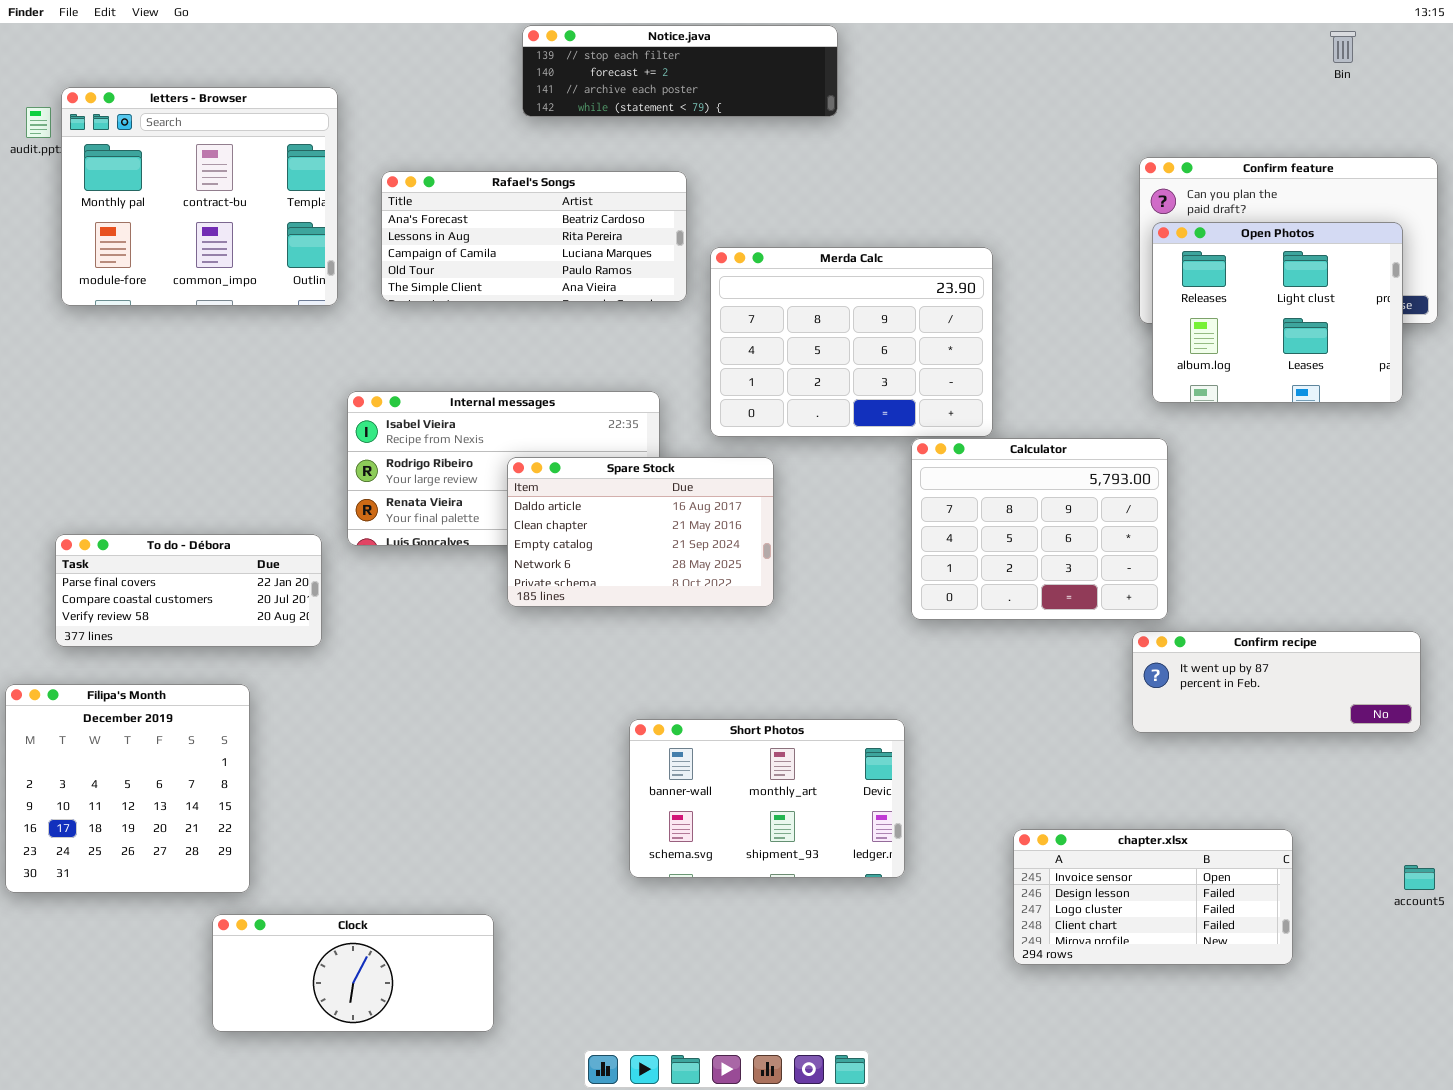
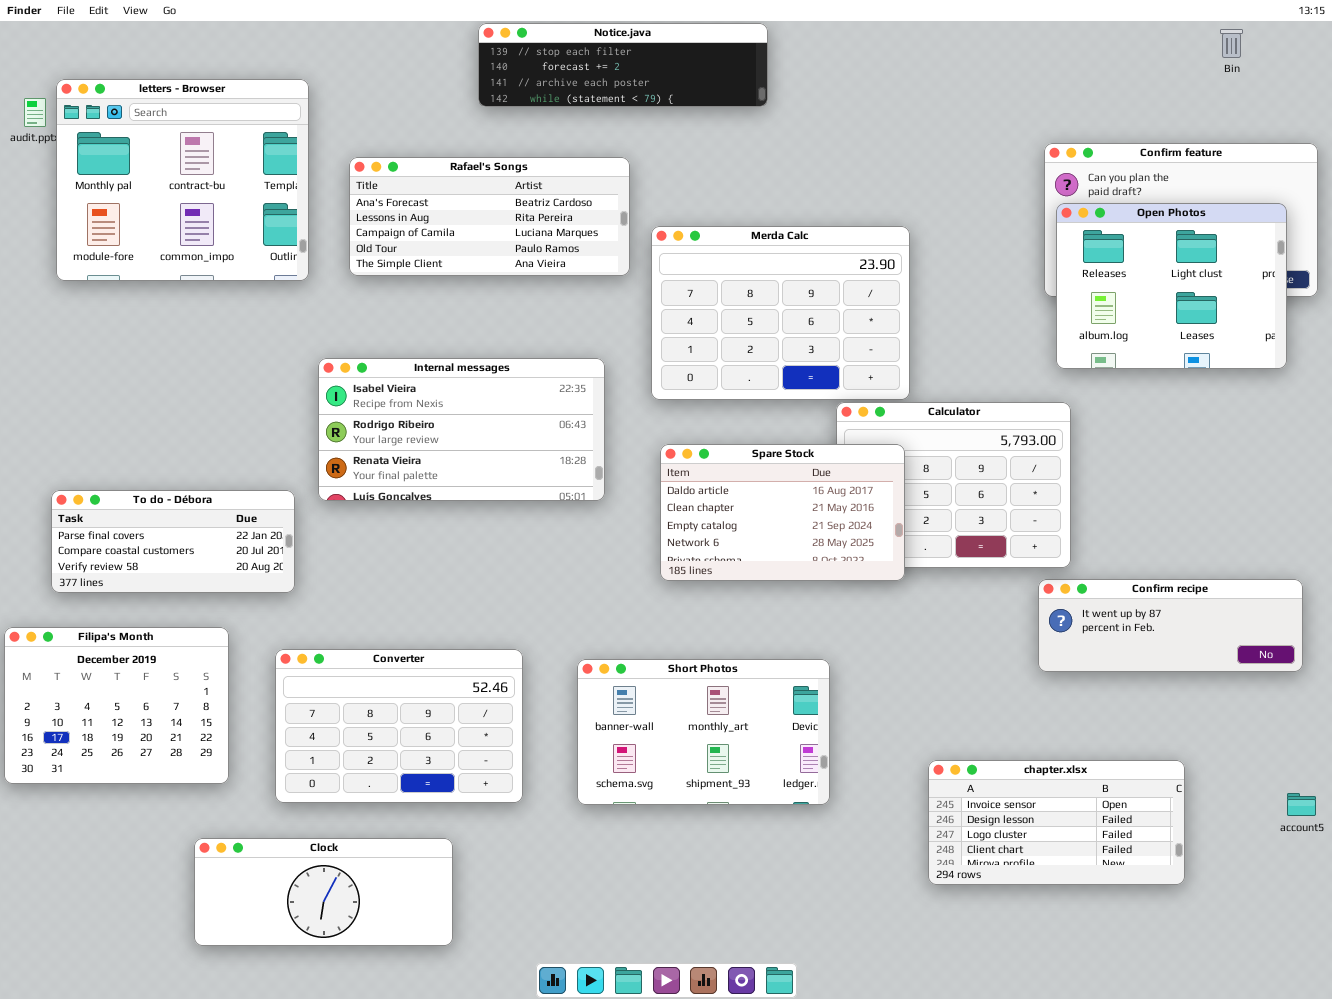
Spare Stock: [507,457,774,607] -> [660,444,905,581], moved
Filipa's Month: [5,684,250,893] -> [4,627,229,784], resized
Converter: none -> [275,649,523,803], opened

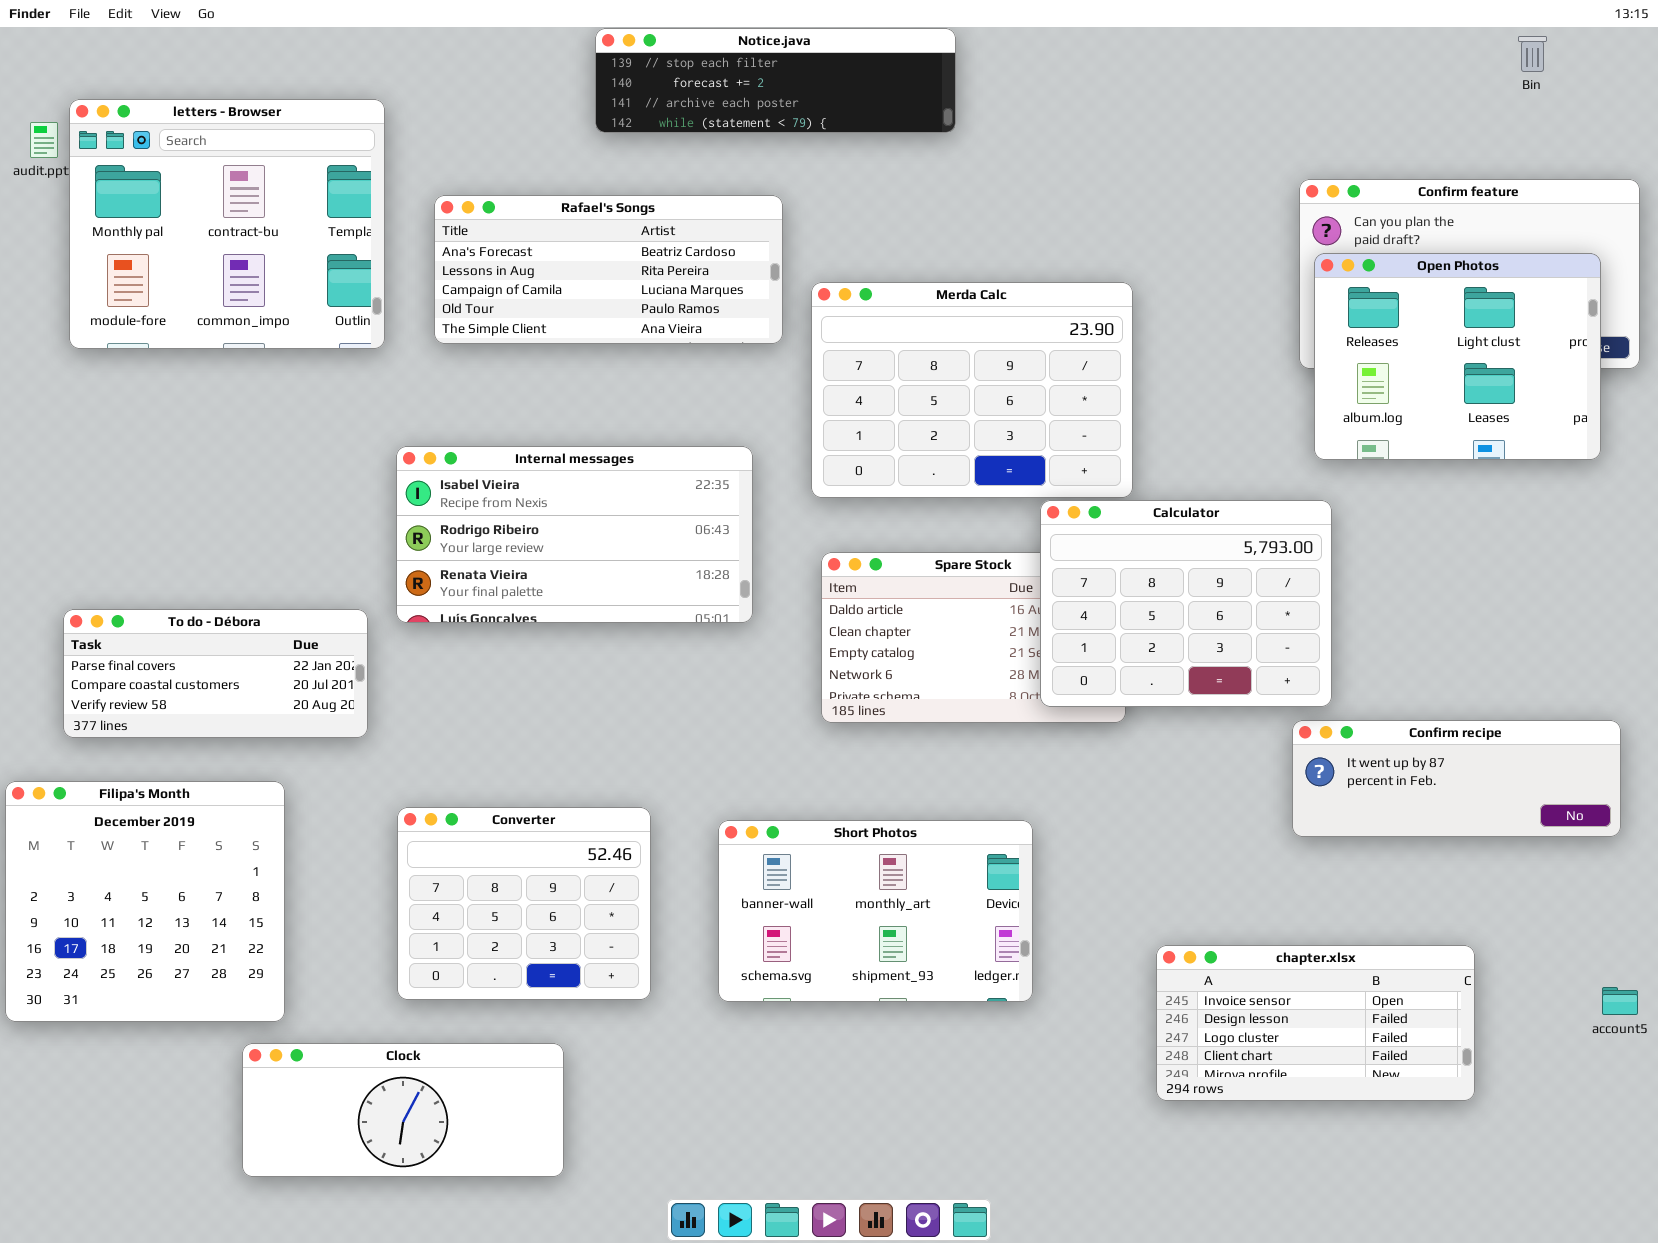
Calculator: [836,402,1071,568] -> [1040,500,1332,707], raised
Filipa's Month: [4,627,229,784] -> [5,781,285,1022], resized
Converter: [275,649,523,803] -> [397,807,651,1000], resized

